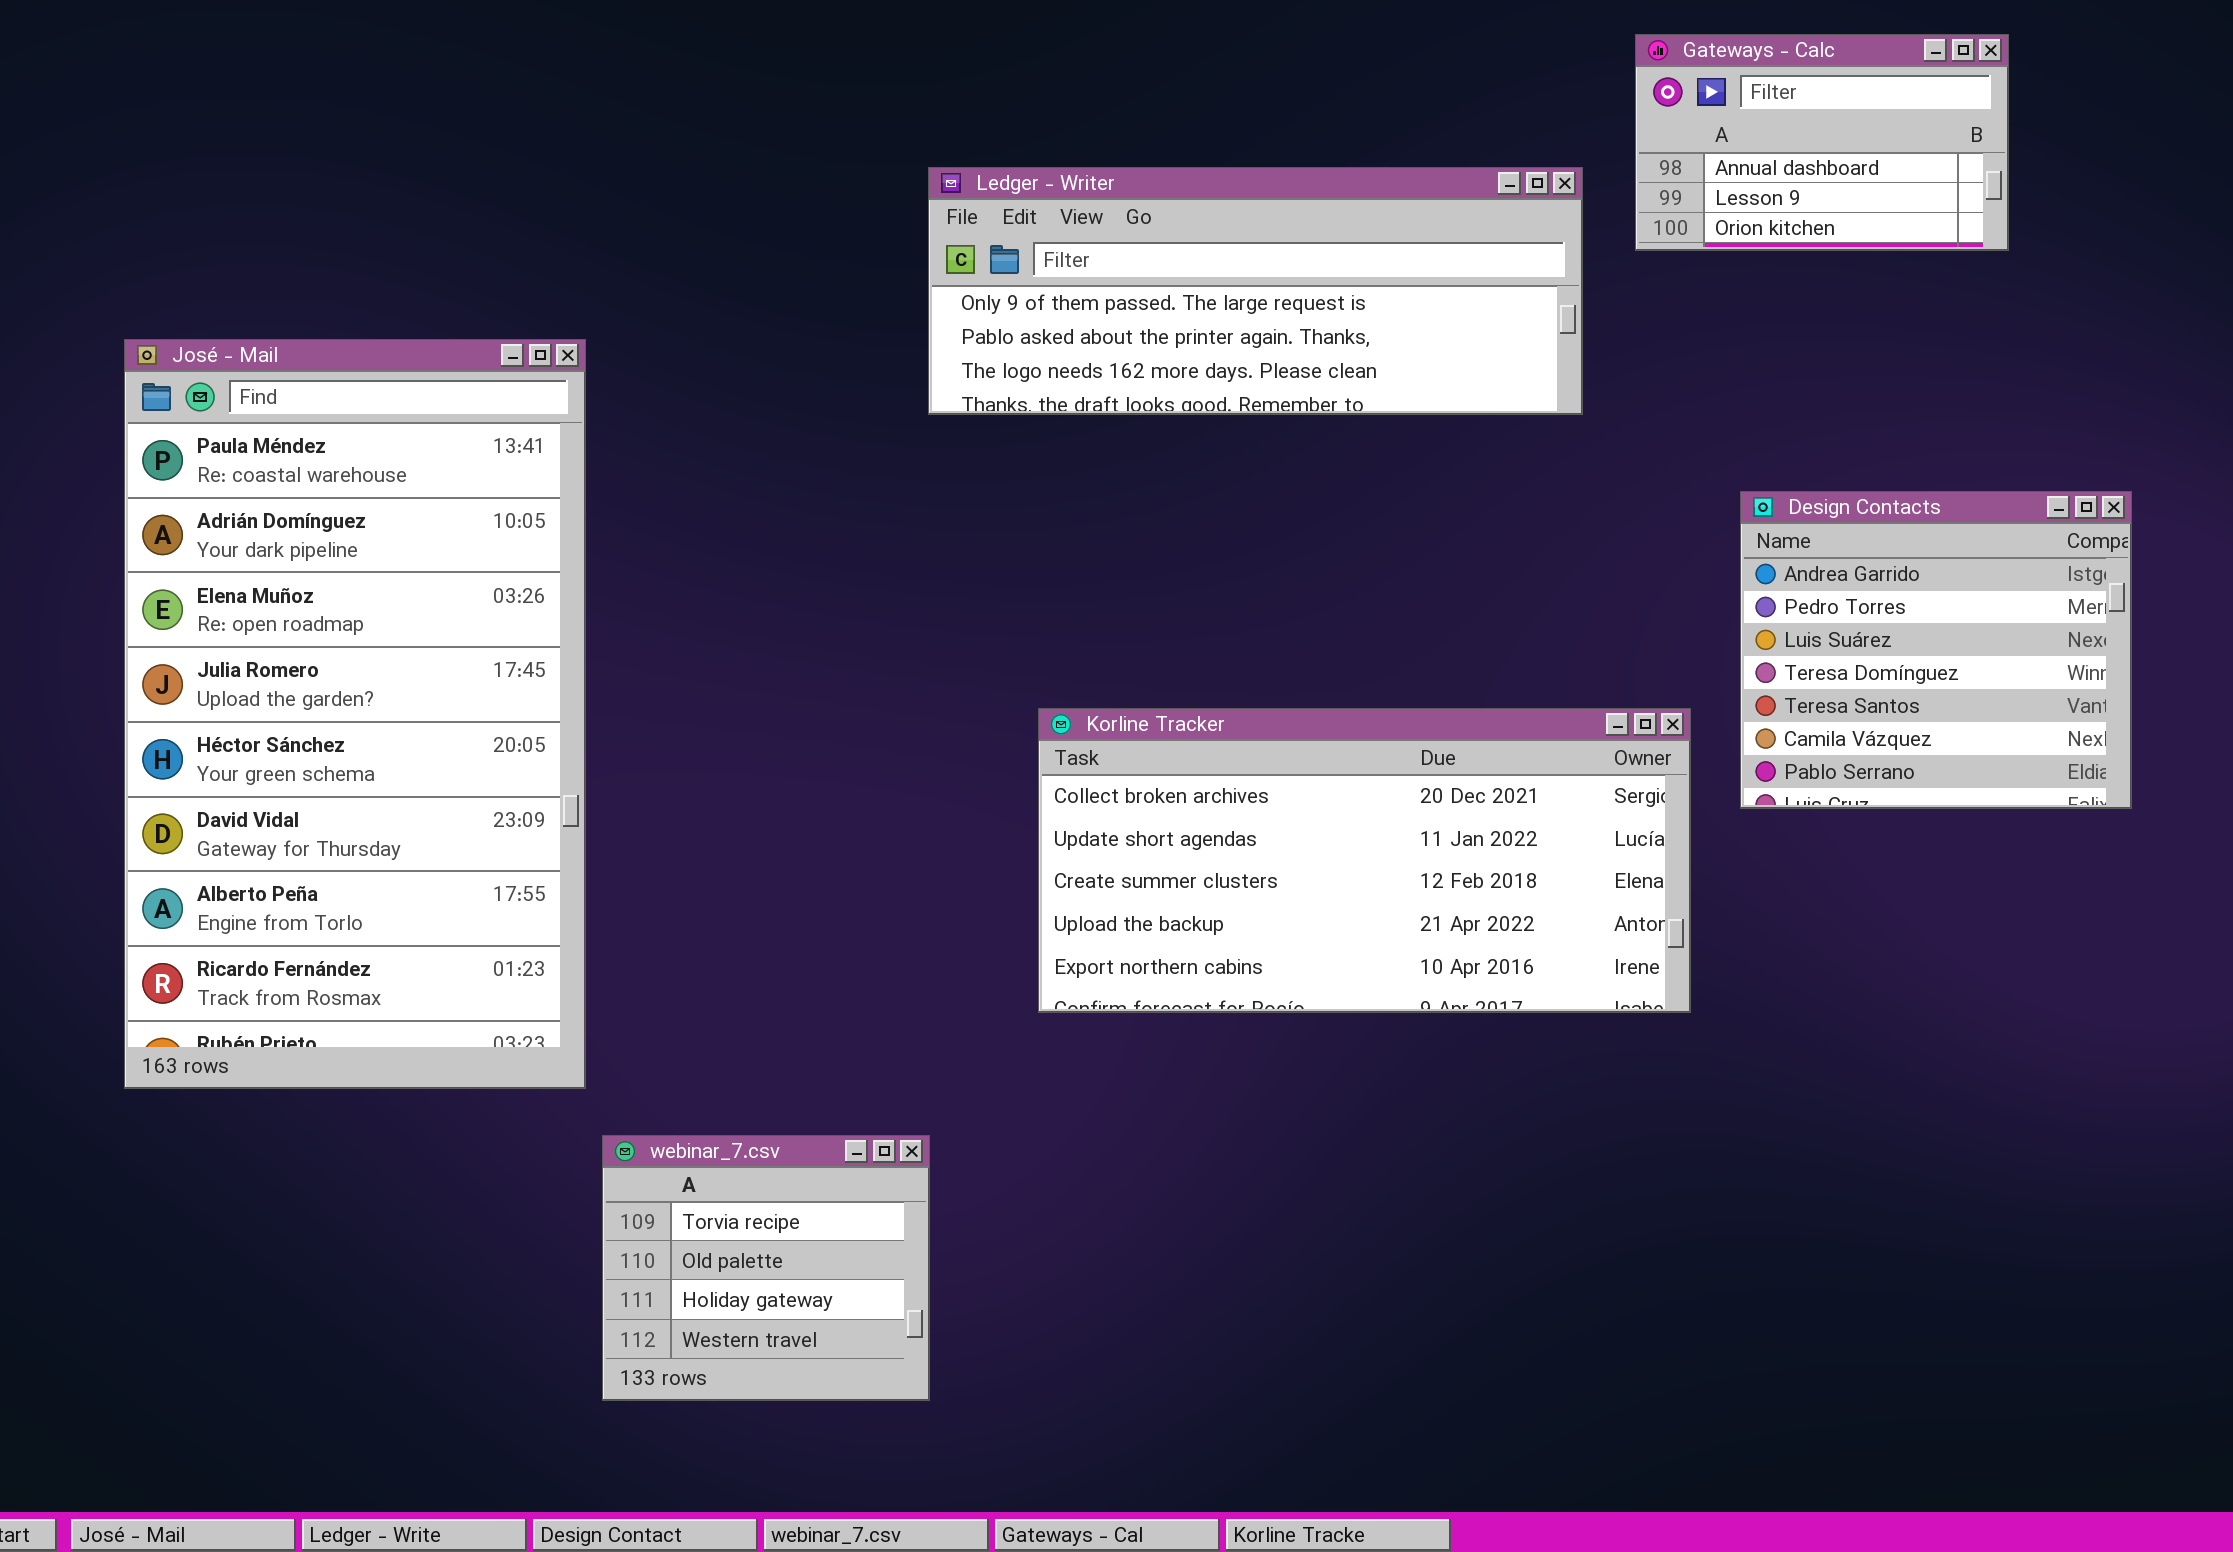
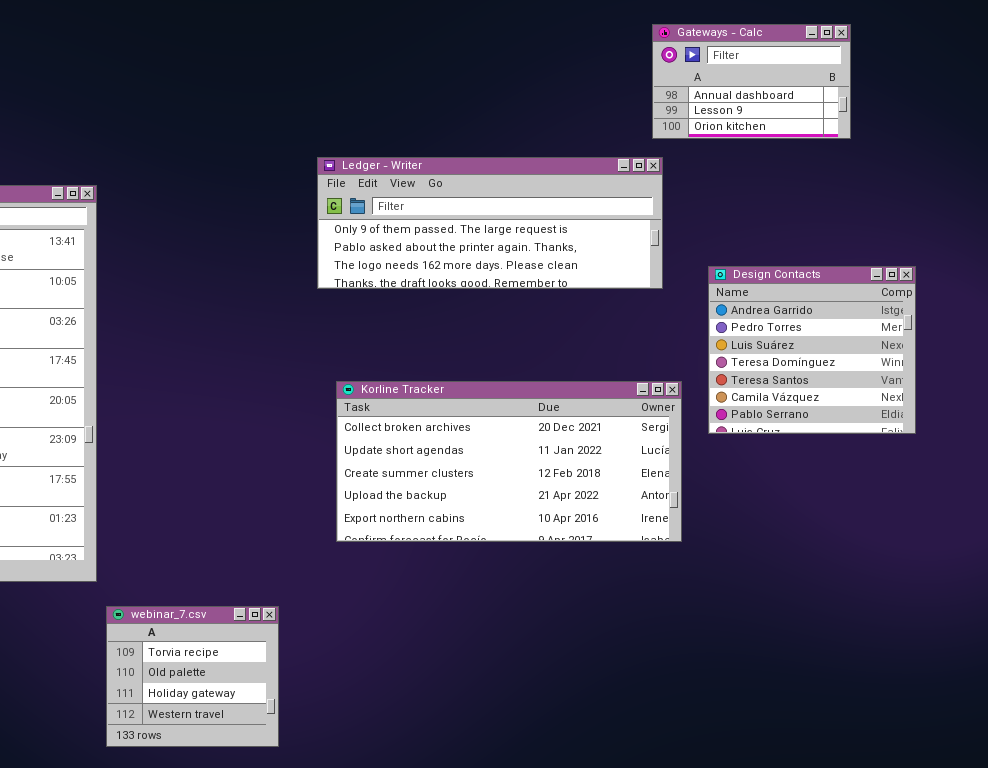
Ledger - Writer: [928,167,1583,415] -> [317,157,663,289], moved

